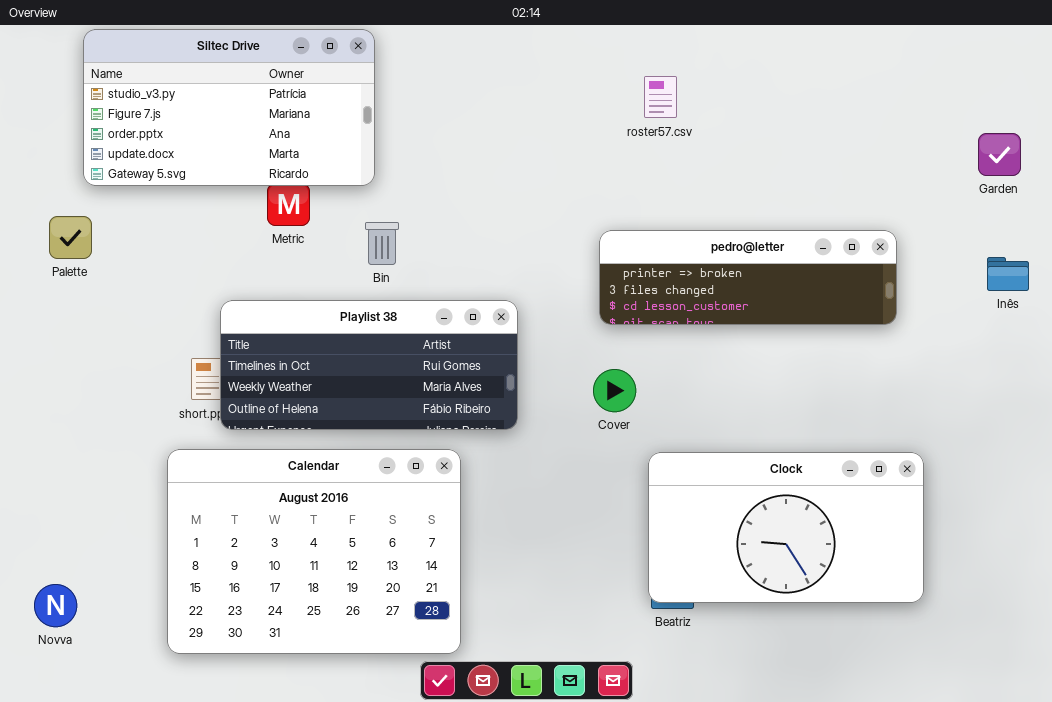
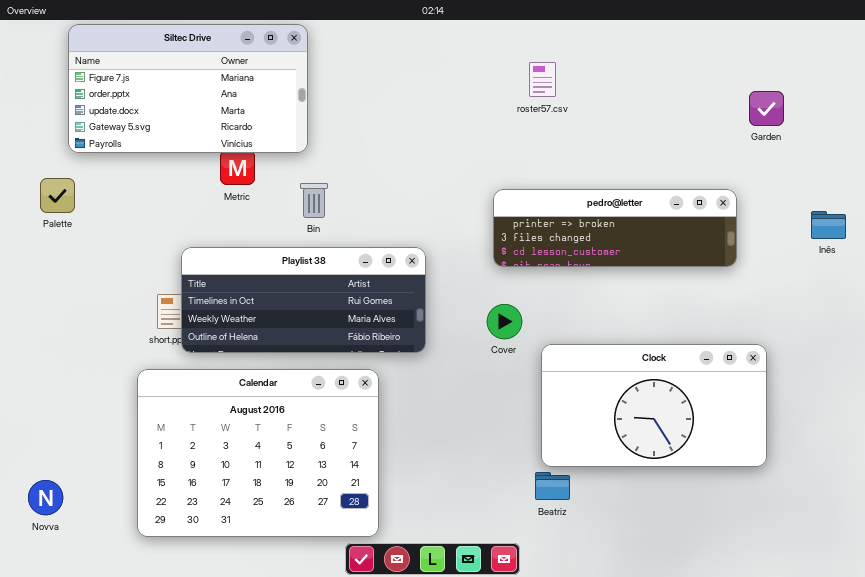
Siltec Drive: [83,29,375,186] -> [68,24,308,153], scrolled down 1 row
Garden: [978,133,1021,176] -> [749,91,784,126], moved
Clock: [648,452,924,603] -> [541,344,767,467], moved

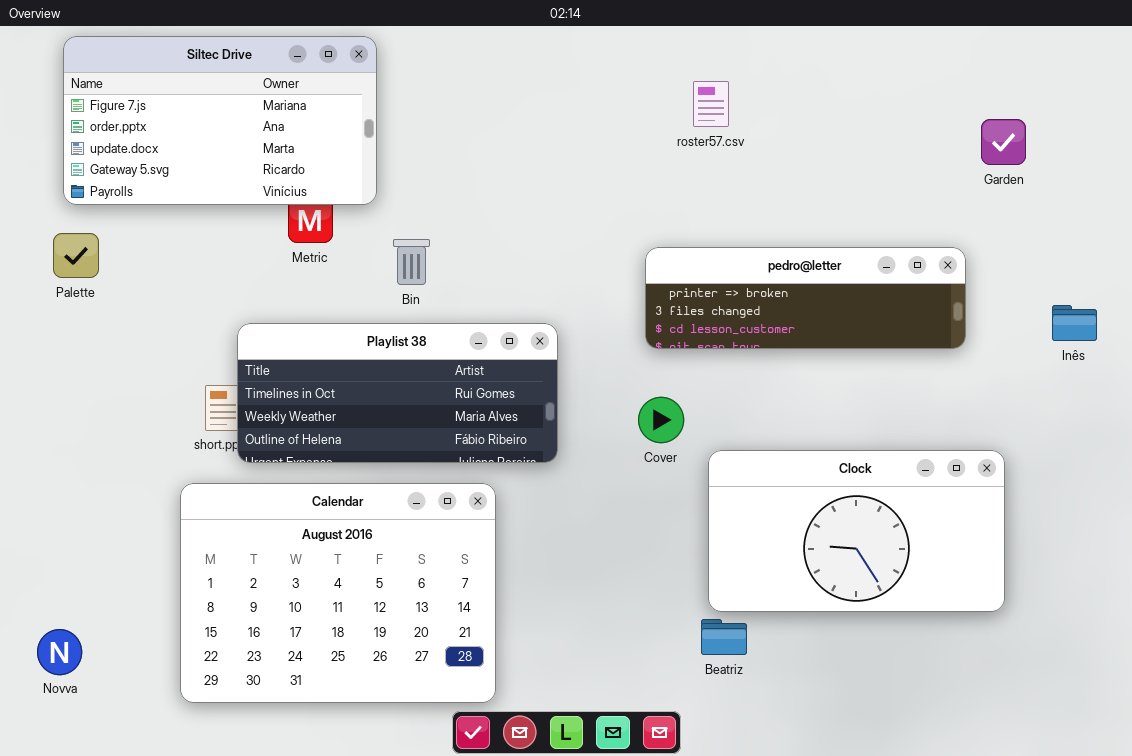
Siltec Drive: [68,24,308,153] -> [63,36,377,205], moved
Inês: [811,211,846,239] -> [1052,305,1097,341], moved

